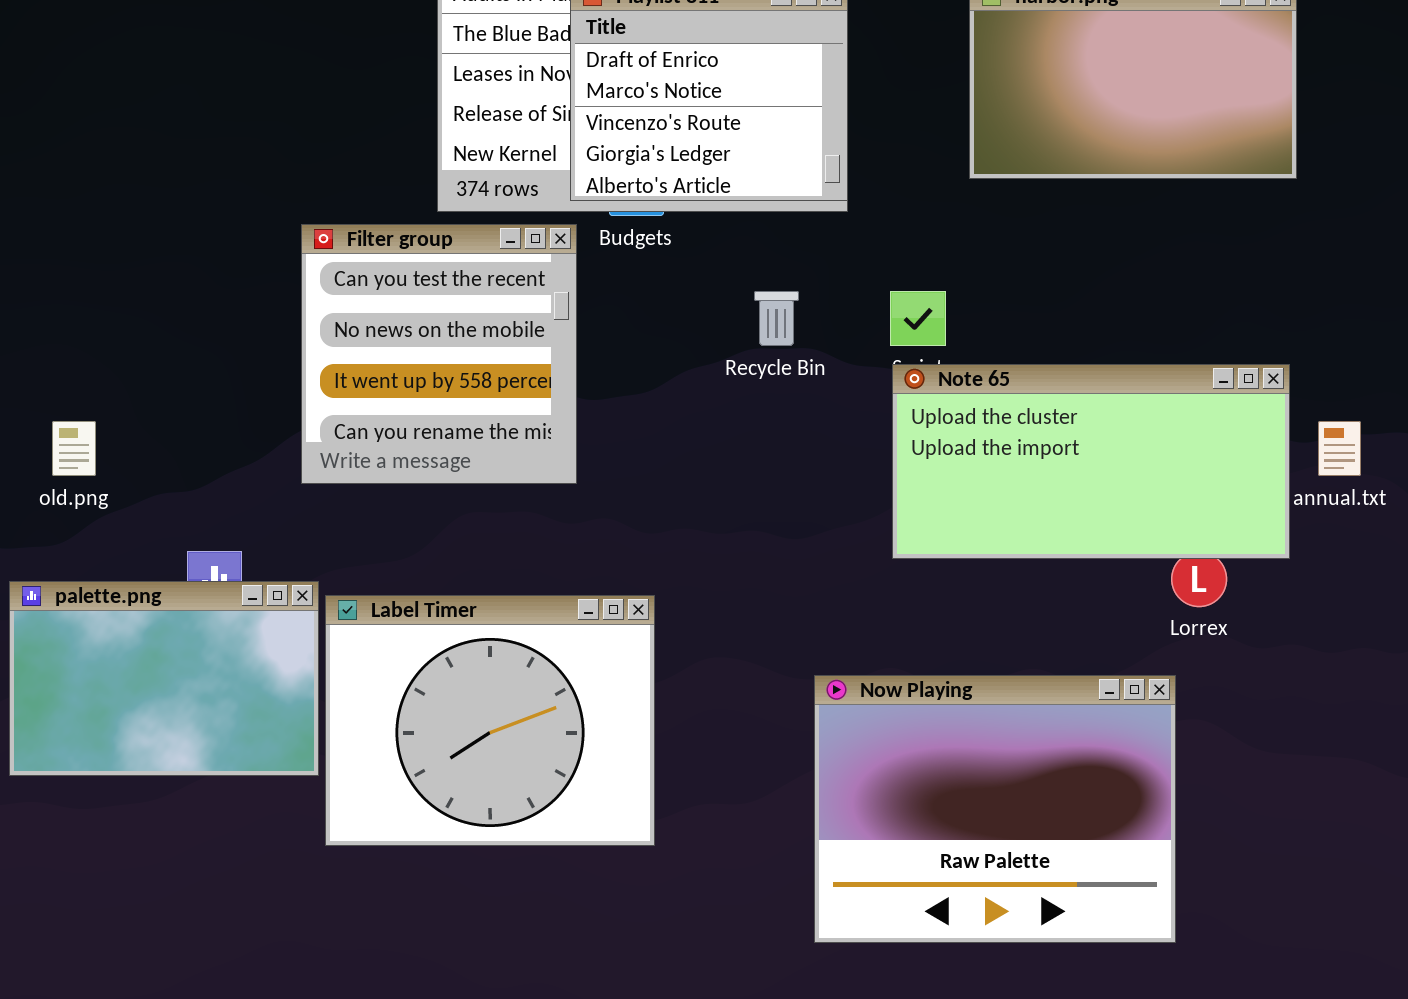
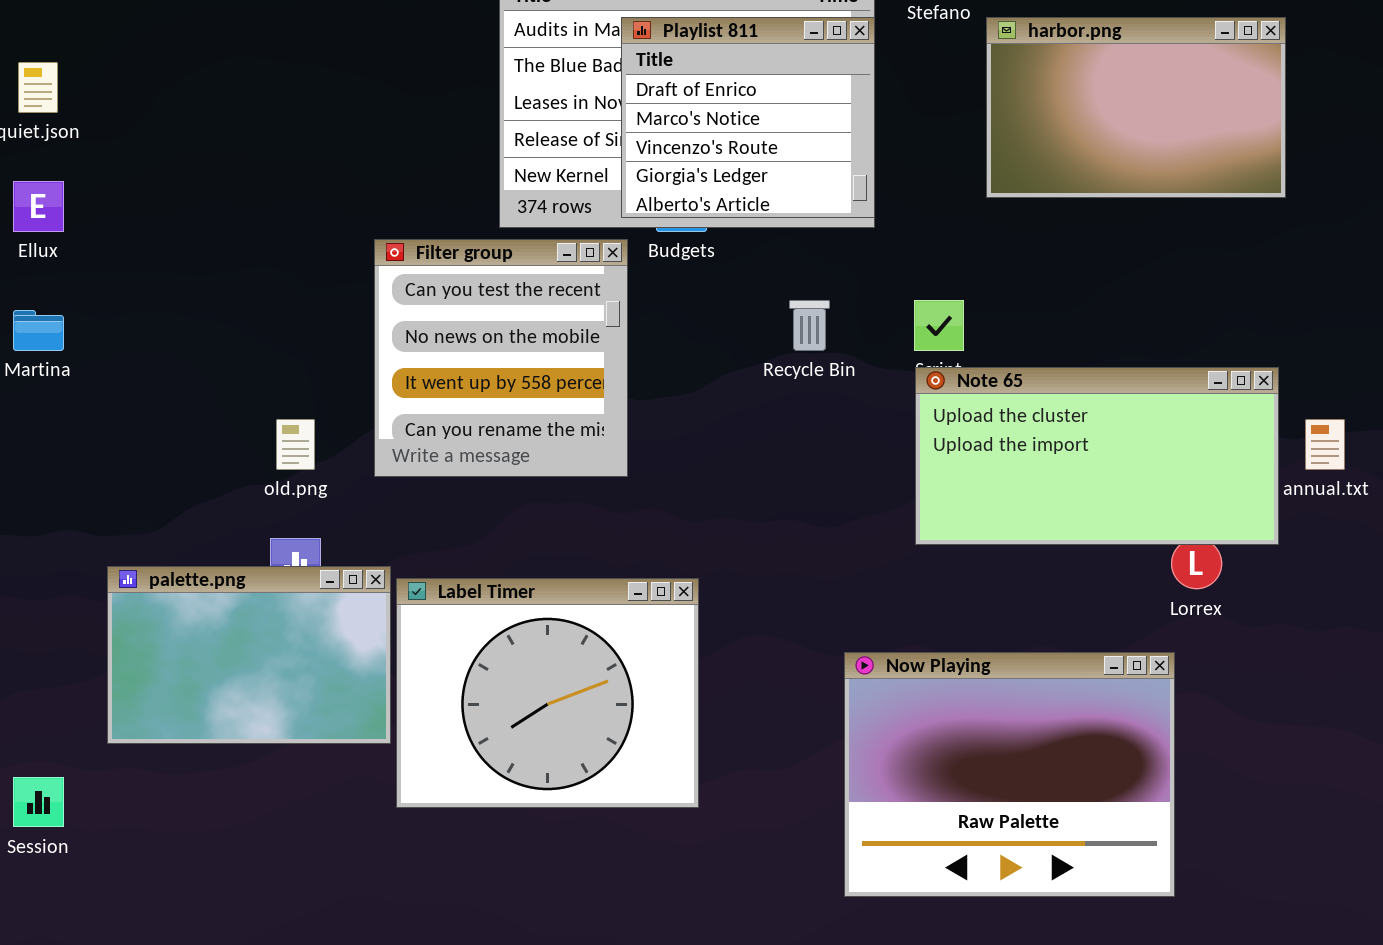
old.png: [52,421,96,476] -> [276,419,315,470], moved

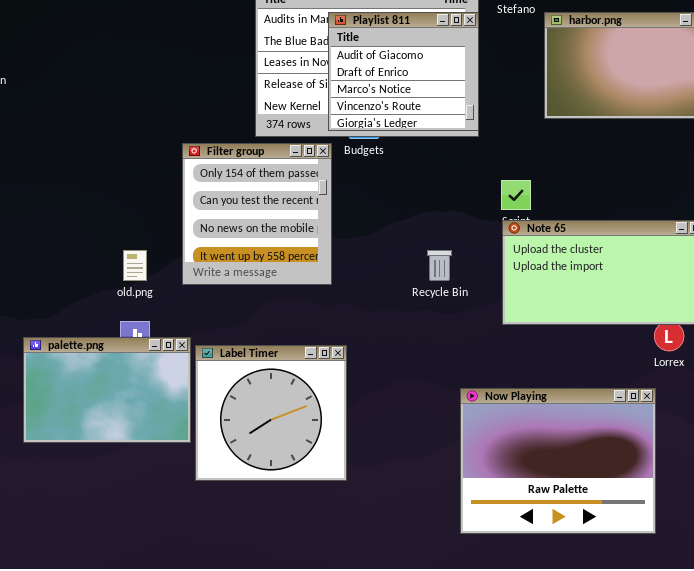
Playlist 811: [621,17,875,218] -> [328,12,479,131], scrolled up 1 row
Filter group: [374,239,628,477] -> [182,143,332,285], scrolled up 1 row
Recycle Bin: [789,300,830,351] -> [427,250,452,281], moved
Label Timer: [396,578,699,808] -> [195,345,347,481], resized

